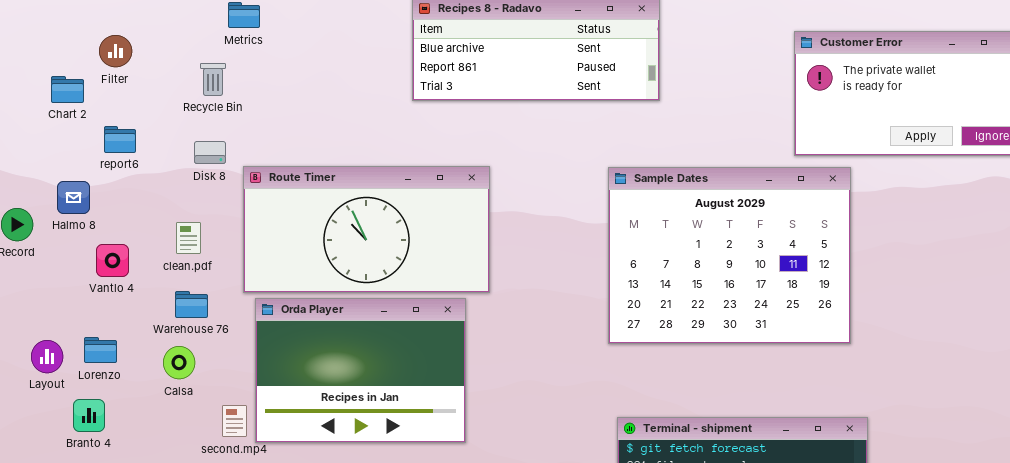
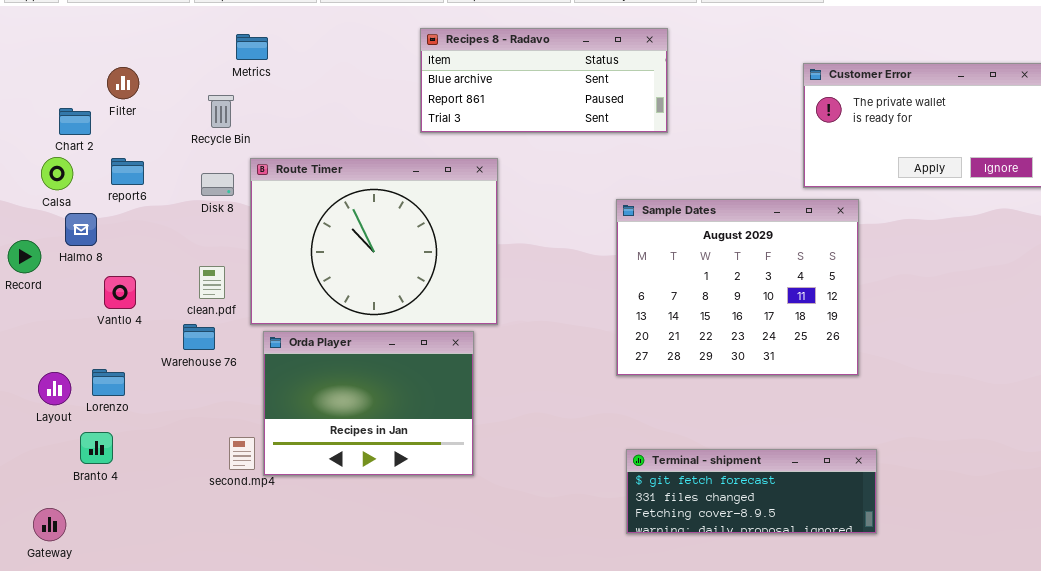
Route Timer: [243,166,490,293] -> [250,158,498,325], resized
clean.pdf: [176,222,201,254] -> [199,266,225,299], moved
Calsa: [163,346,195,379] -> [41,157,73,190], moved

